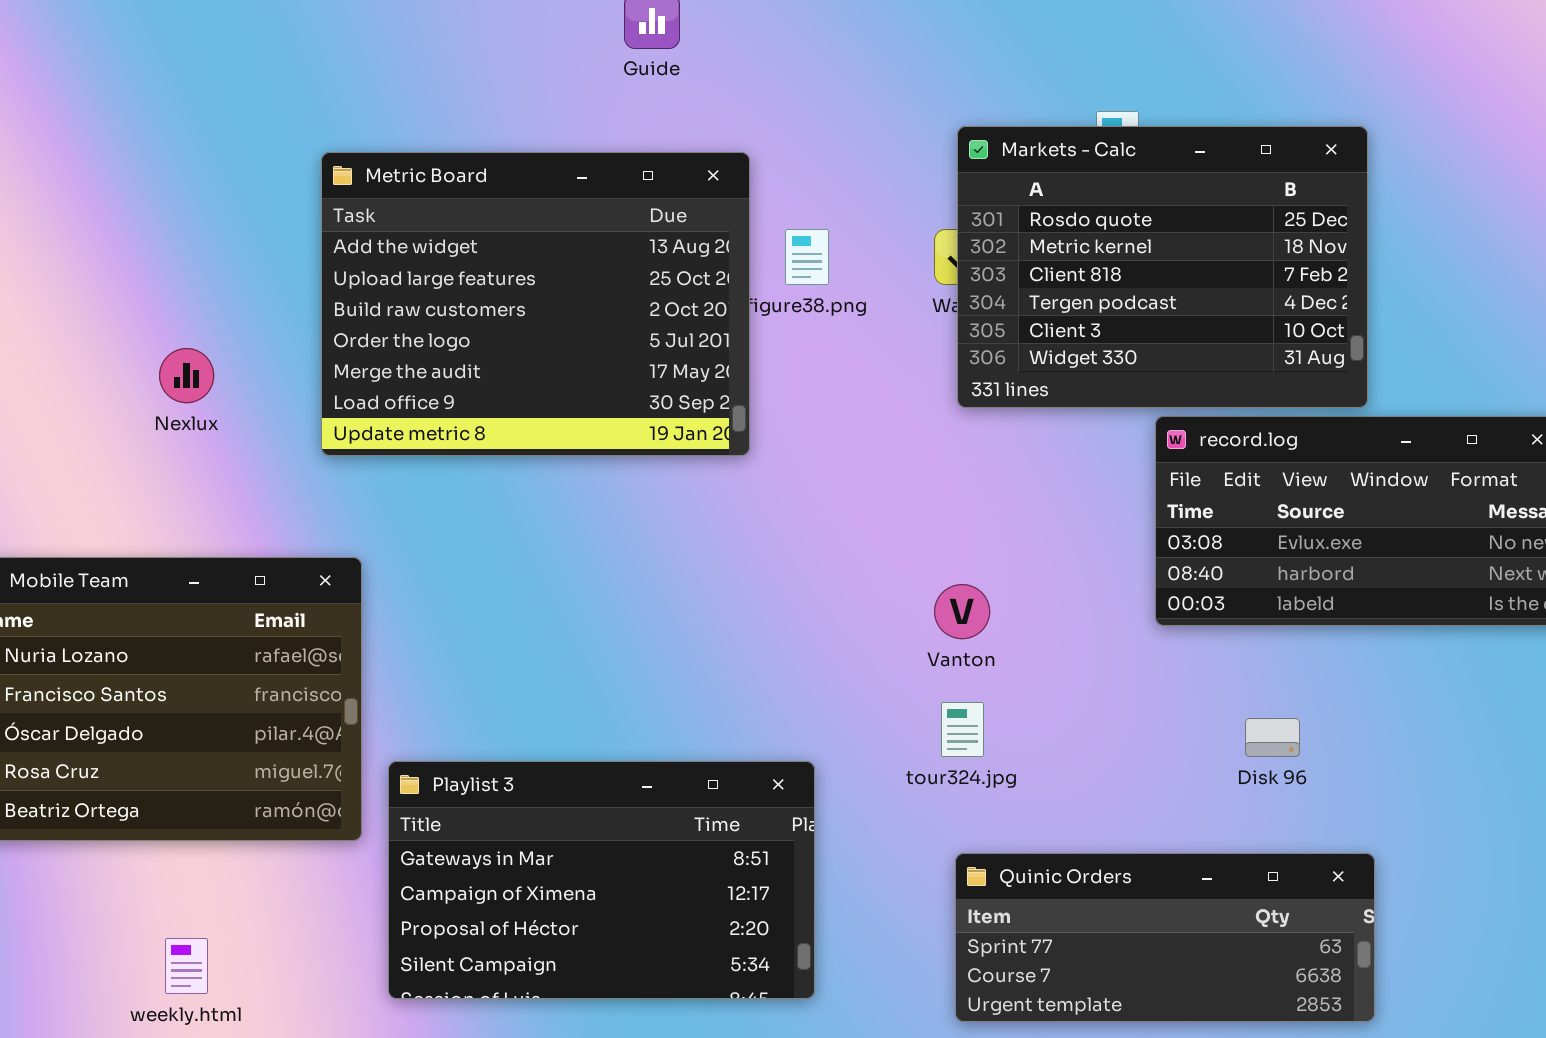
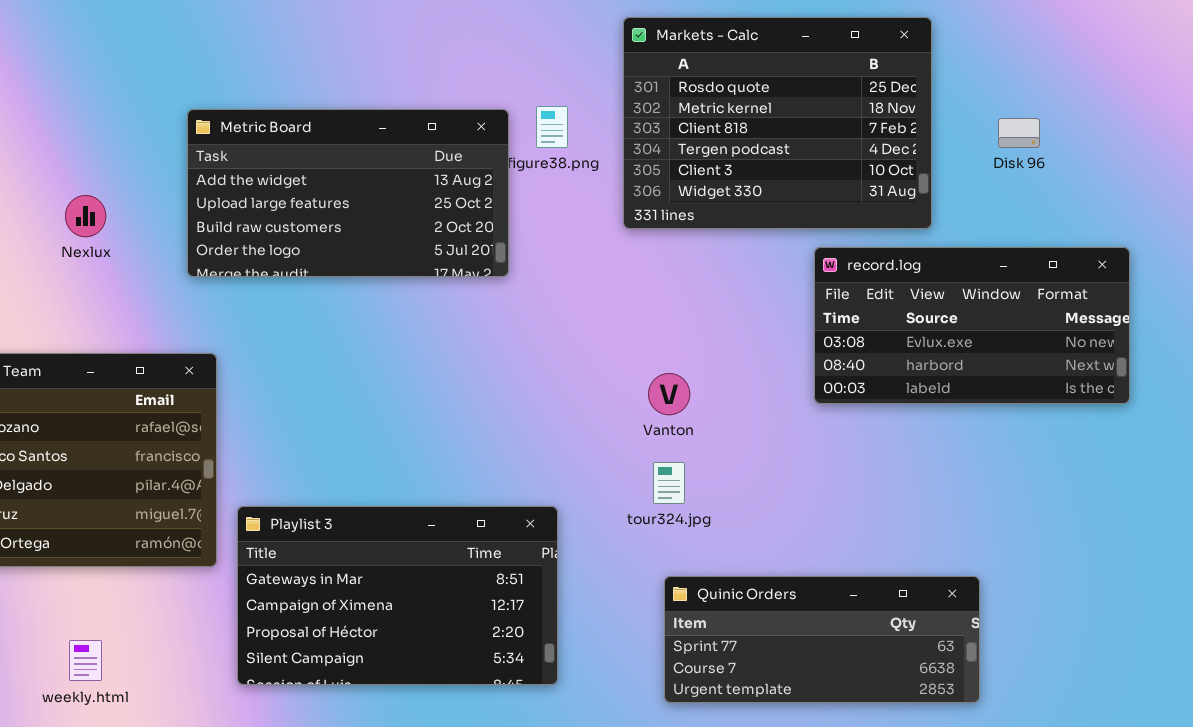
Markets - Calc: [957,126,1368,408] -> [623,17,932,229], moved
Metric Board: [321,152,750,456] -> [187,109,509,277], resized
Disk 96: [1245,718,1300,757] -> [998,118,1040,148], moved

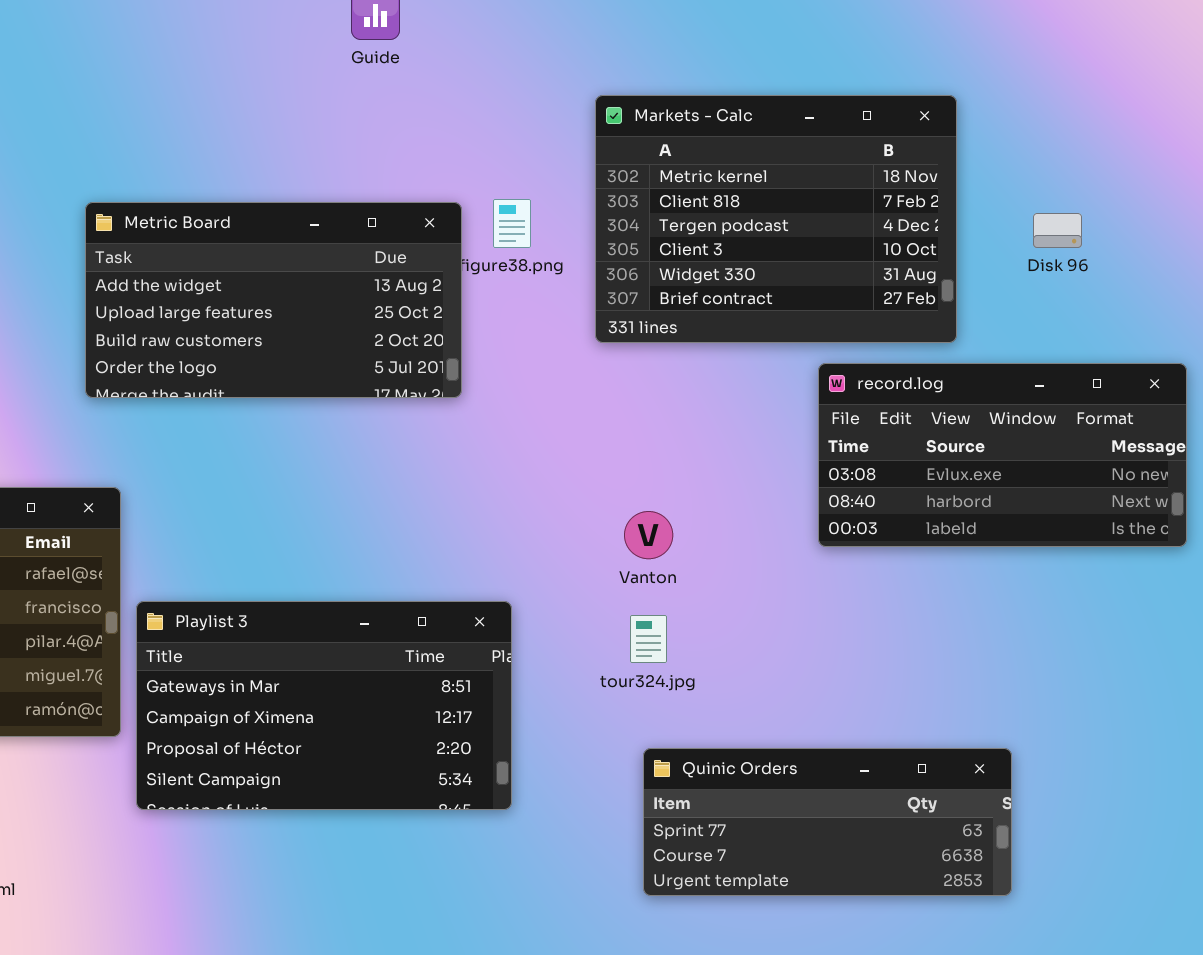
Markets - Calc: [623,17,932,229] -> [595,95,957,343], scrolled down 1 row
Playlist 3: [237,506,558,685] -> [136,601,512,810], moved

